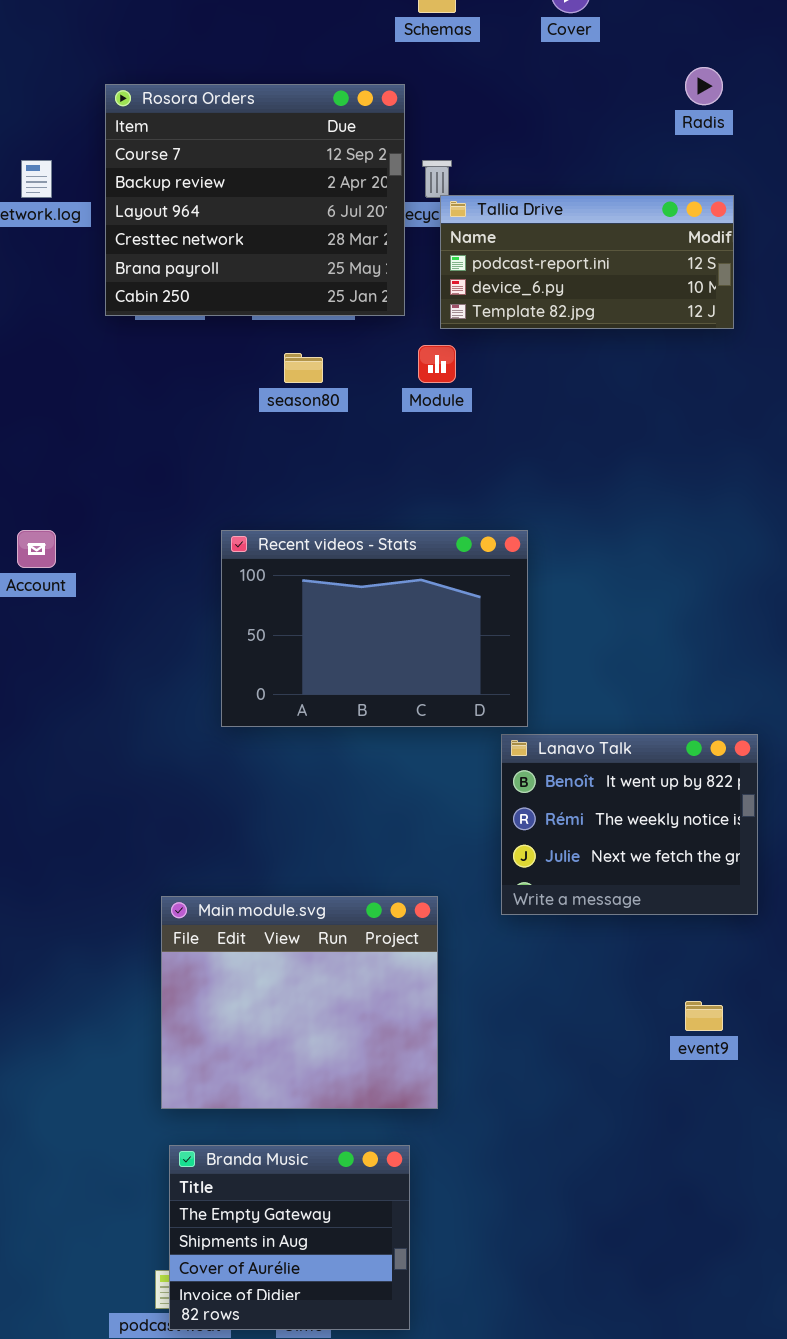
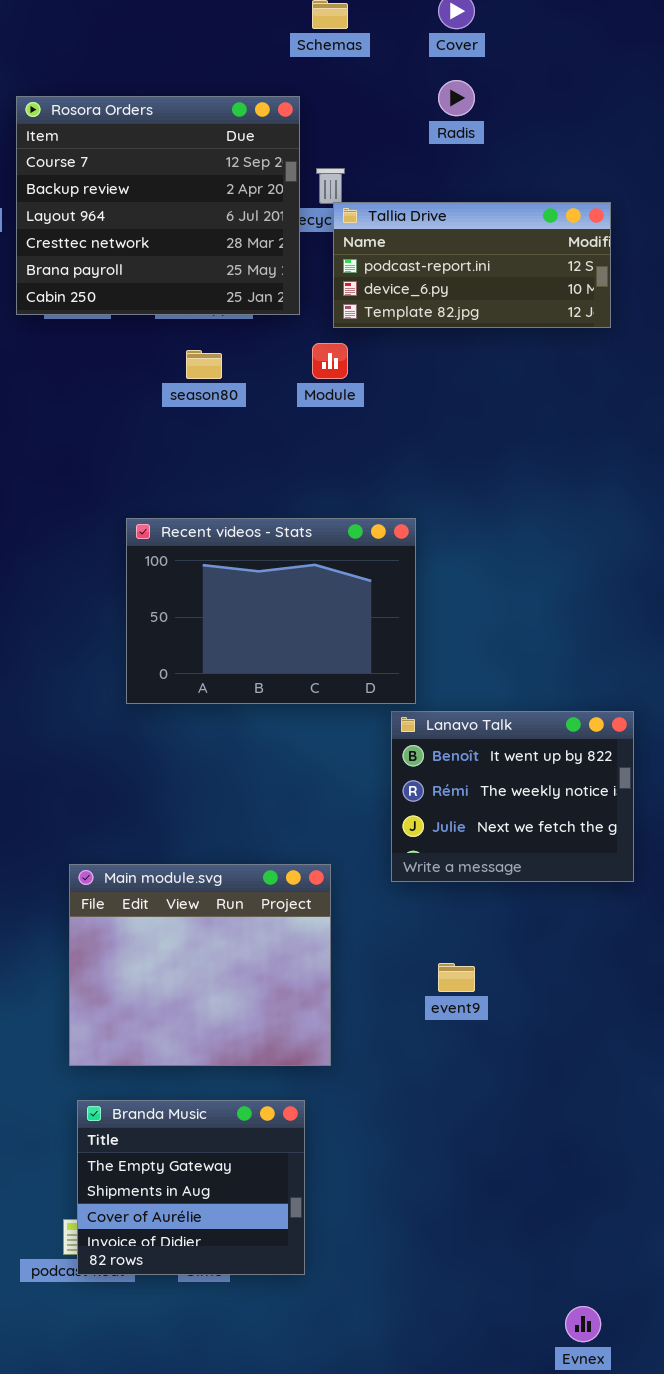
Radis: [685,67,723,105] -> [438,80,475,116], moved
event9: [685,1001,723,1031] -> [438,963,475,992], moved

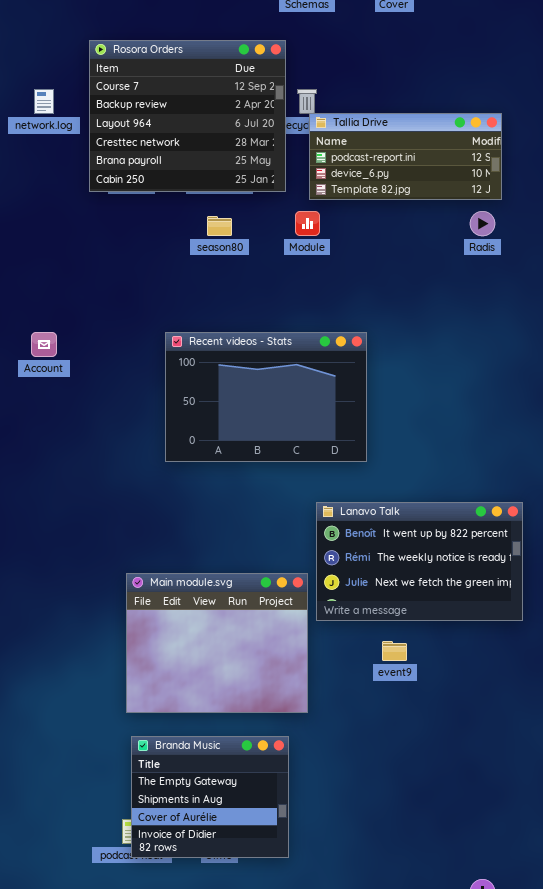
Radis: [438,80,475,116] -> [470,211,495,236], moved
Lanavo Talk: [391,711,634,882] -> [316,502,523,621], moved, resized

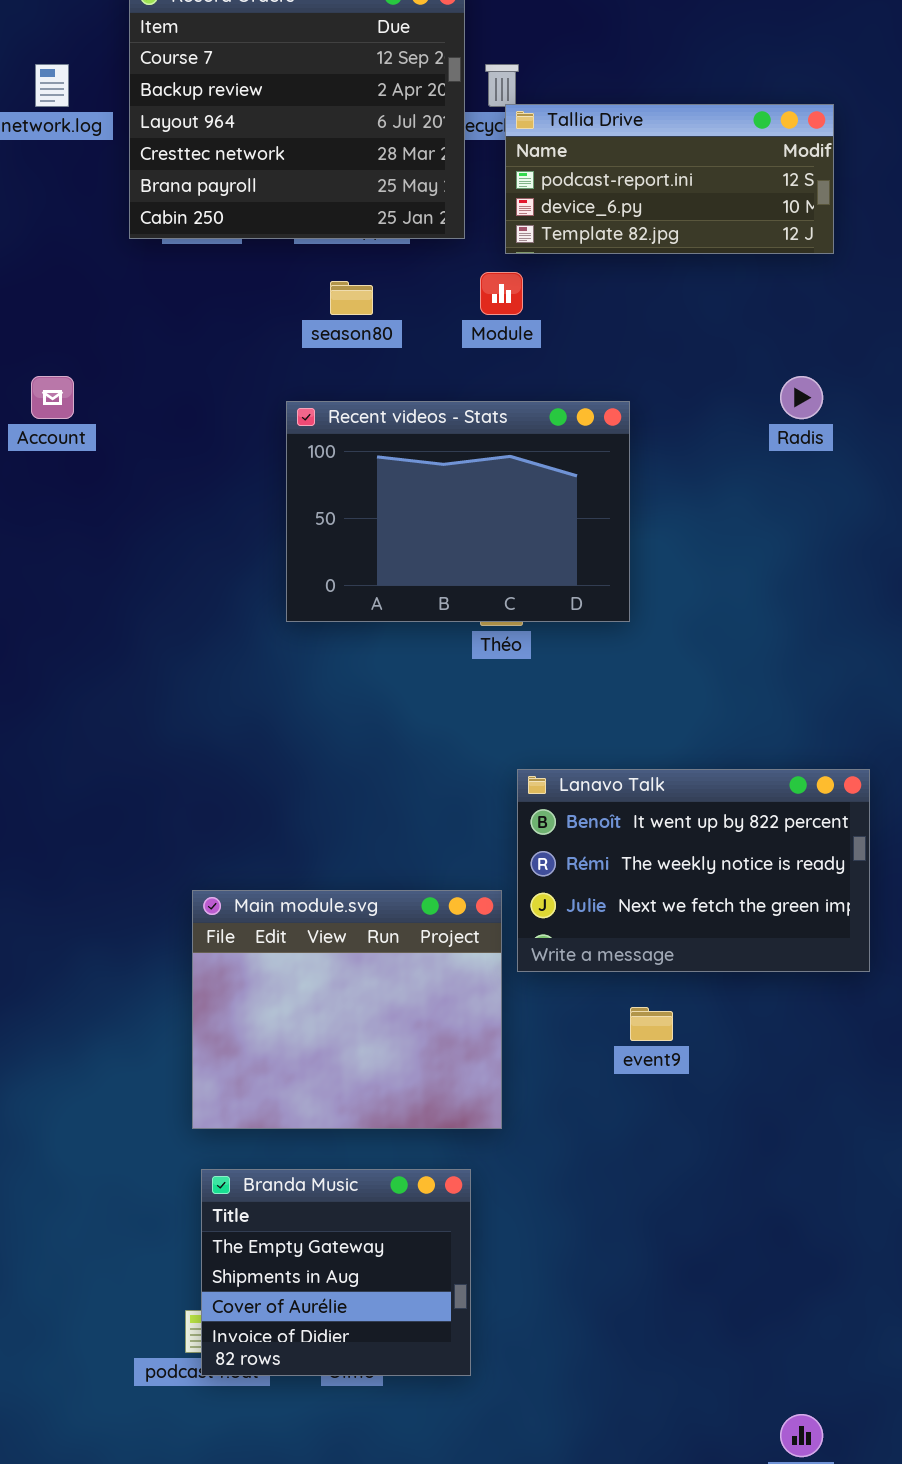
Radis: [470,211,495,236] -> [780,376,823,419], moved
Account: [31,332,57,357] -> [31,376,74,419], moved
Recent videos - Stats: [165,332,367,462] -> [286,401,630,622], moved

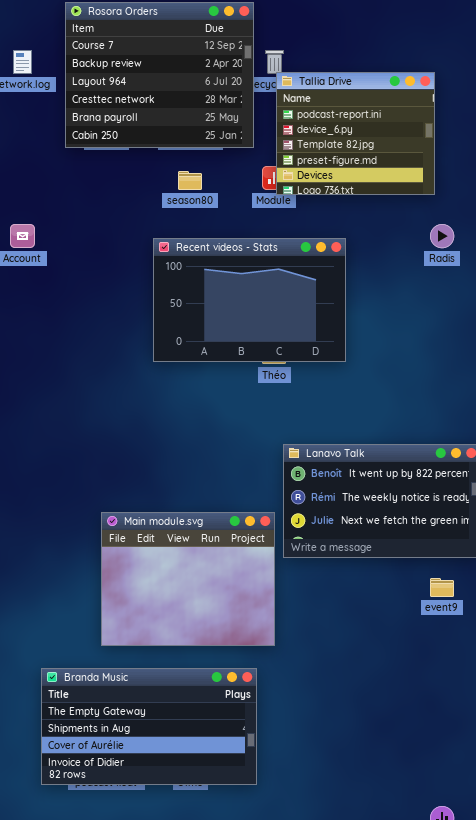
Tallia Drive: [505,104,834,254] -> [276,72,435,195], resized
event9: [630,1007,673,1041] -> [430,578,454,597], moved
Branda Music: [201,1169,471,1376] -> [41,668,257,785], resized

